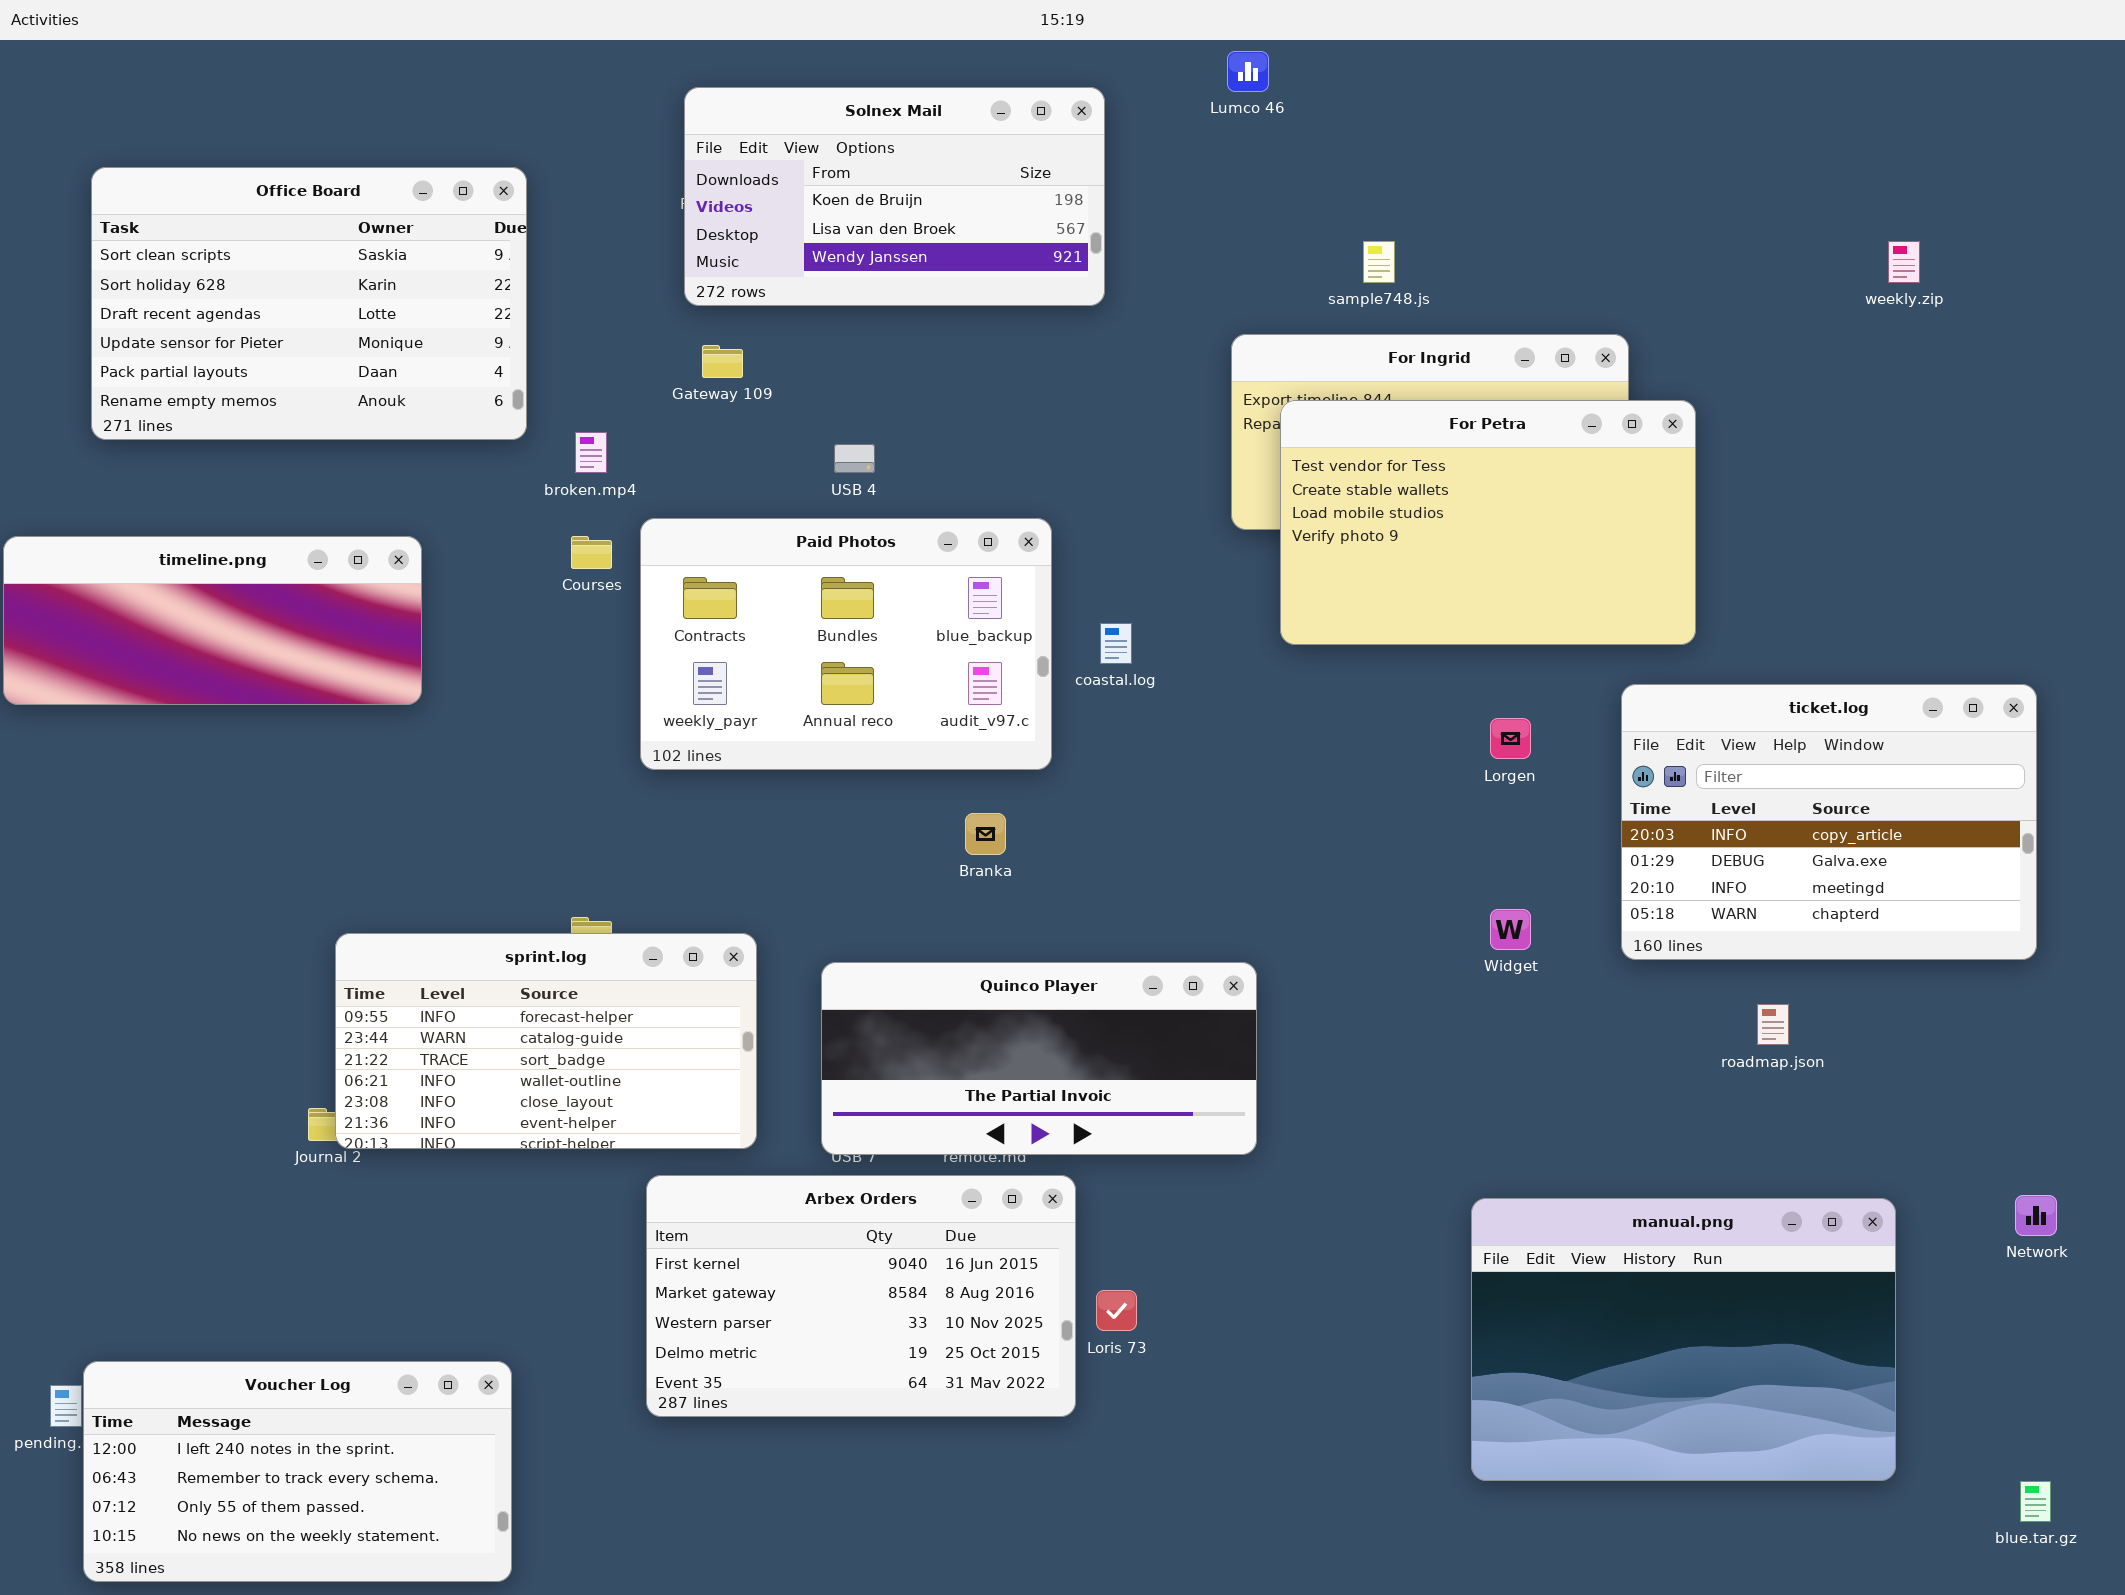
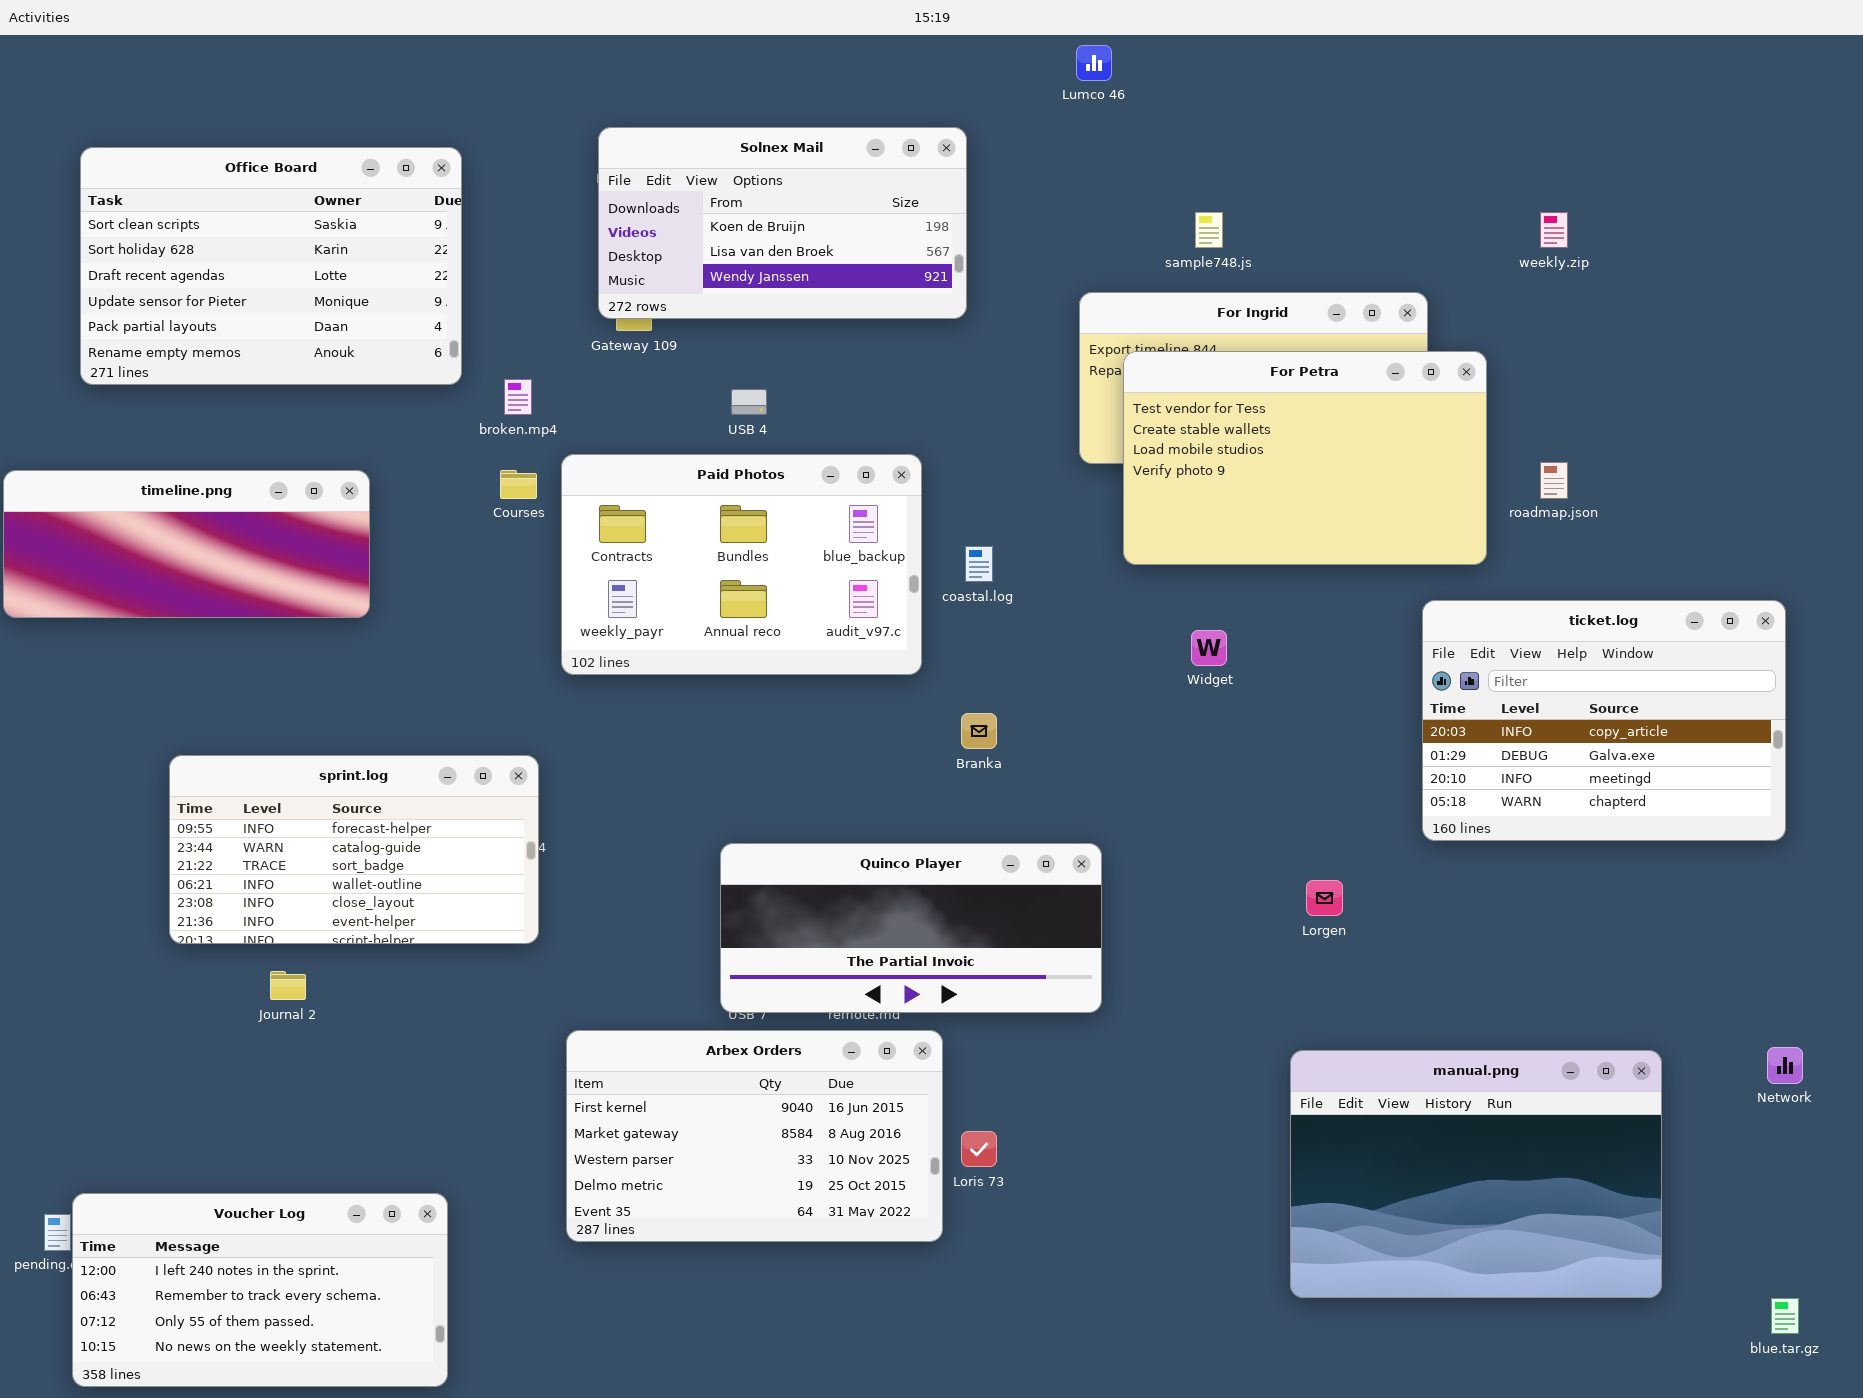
Solnex Mail: [684,87,1105,306] -> [598,127,967,319], moved
weekly.zip: [1888,241,1920,283] -> [1540,212,1568,248], moved
Lorgen: [1490,718,1531,759] -> [1306,880,1343,916], moved
Branka: [965,813,1006,855] -> [961,713,997,749], moved
Widget: [1490,909,1531,950] -> [1191,630,1227,666], moved
sprint.log: [335,933,757,1149] -> [169,755,539,944], moved
roadmap.json: [1757,1004,1789,1045] -> [1540,462,1568,499], moved

